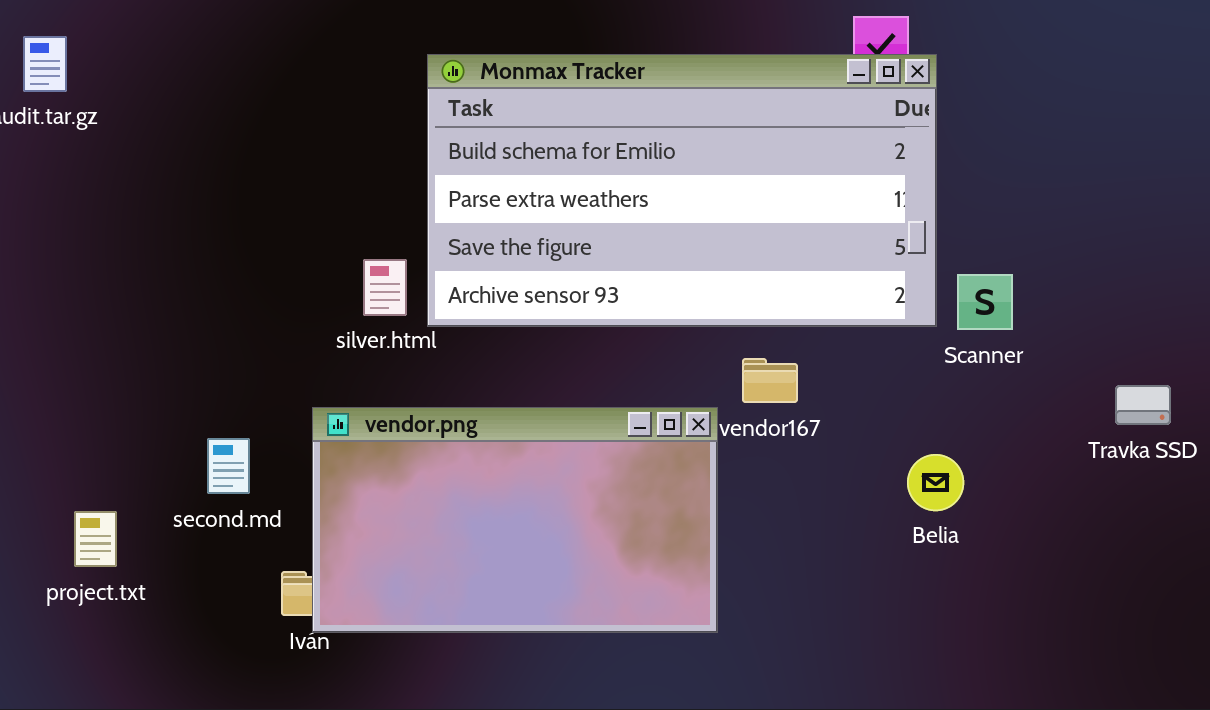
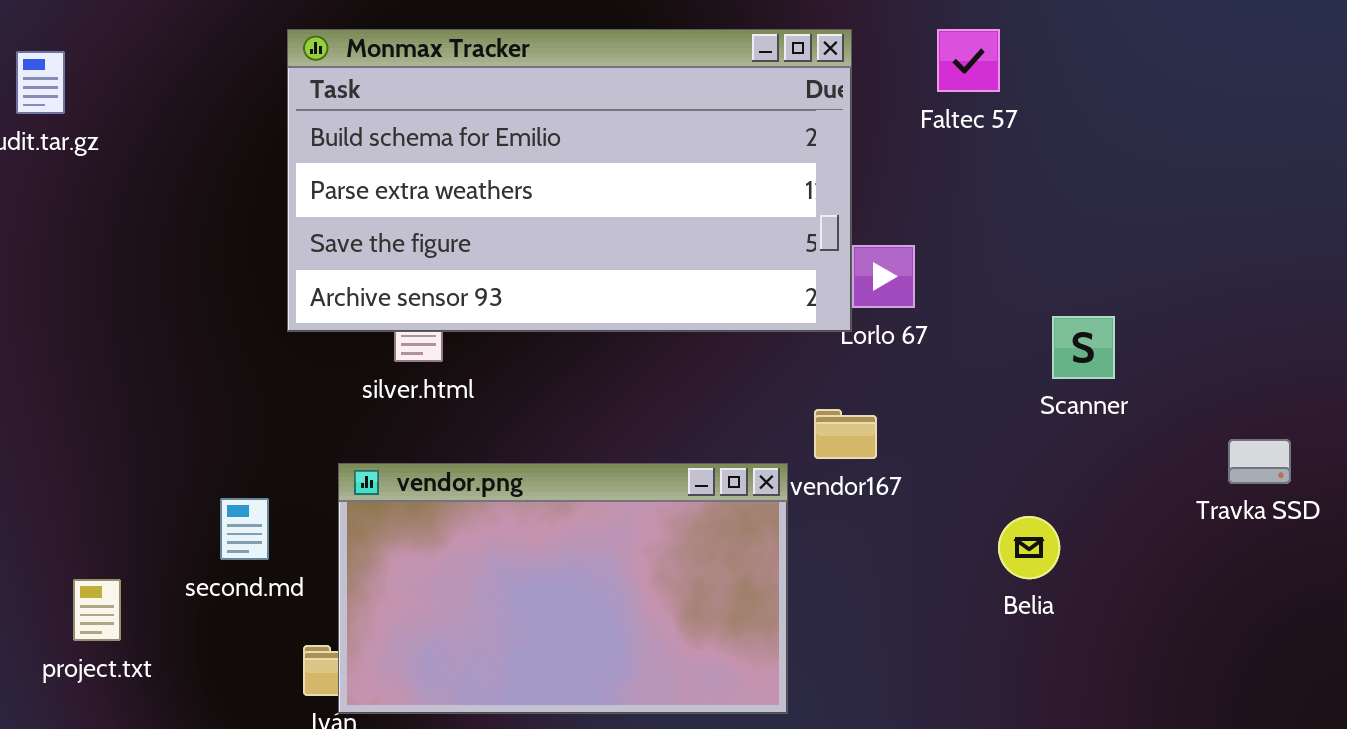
Monmax Tracker: [427,54,937,327] -> [287,29,852,332], moved

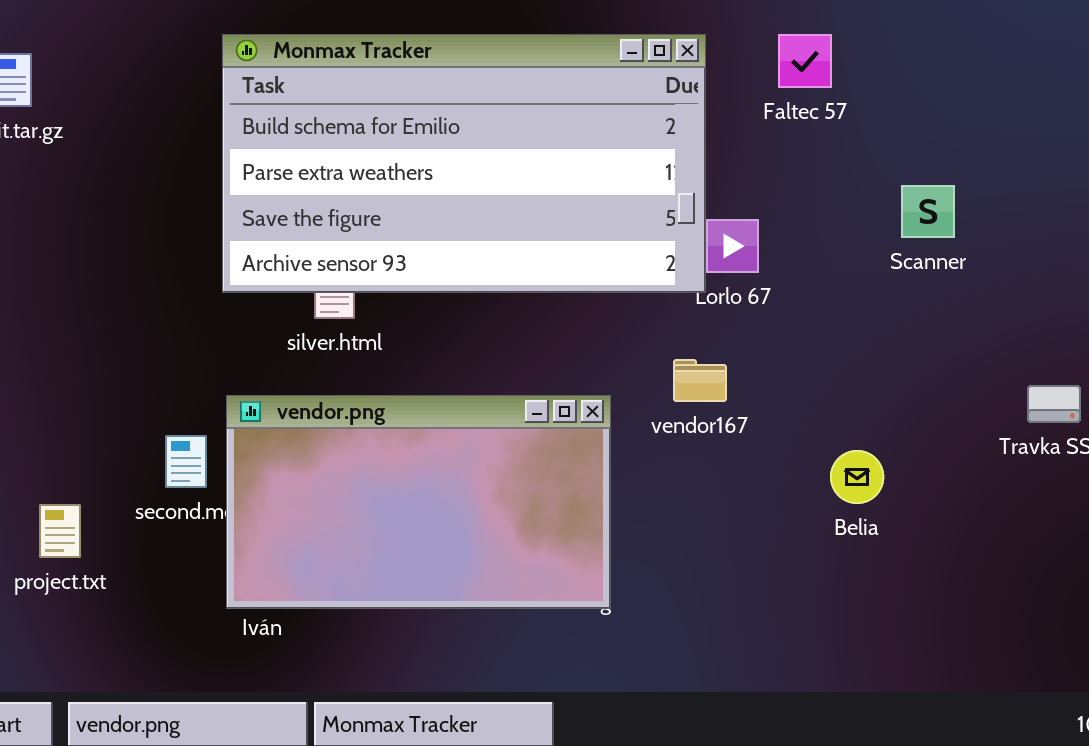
Scanner: [1052,316,1115,379] -> [901,185,955,238], moved
vendor.png: [338,463,788,714] -> [226,395,611,609], moved

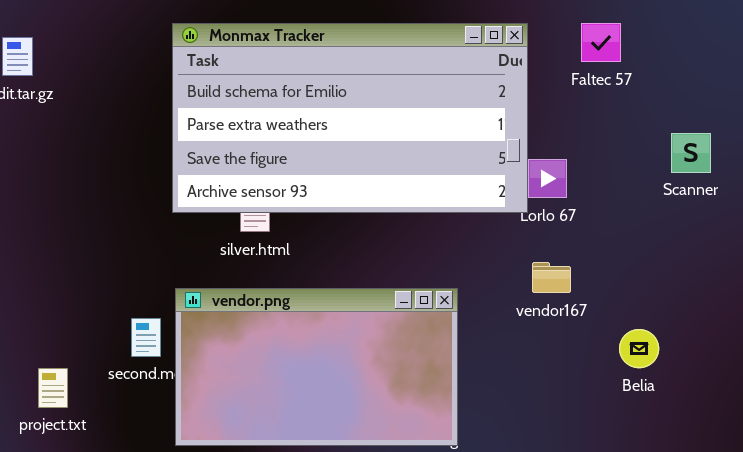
vendor167: [673,359,727,402] -> [532,262,571,293], moved

